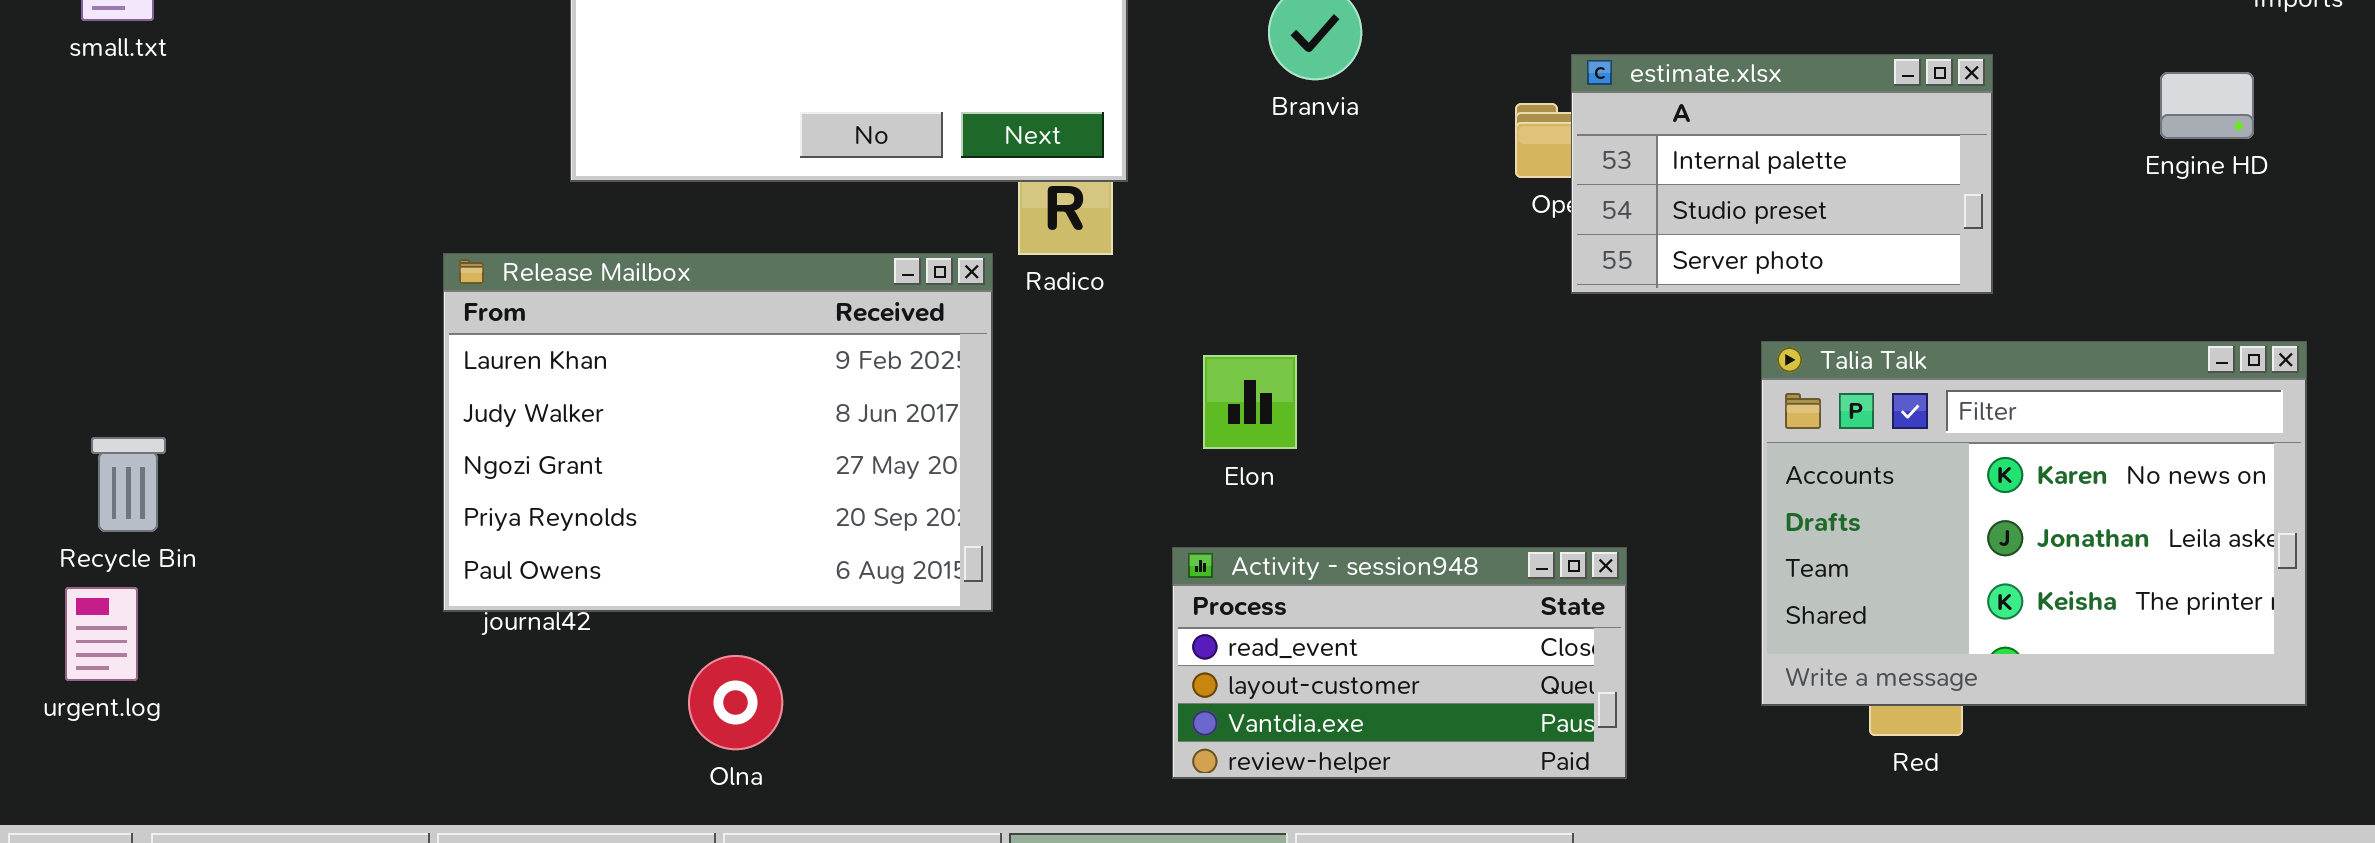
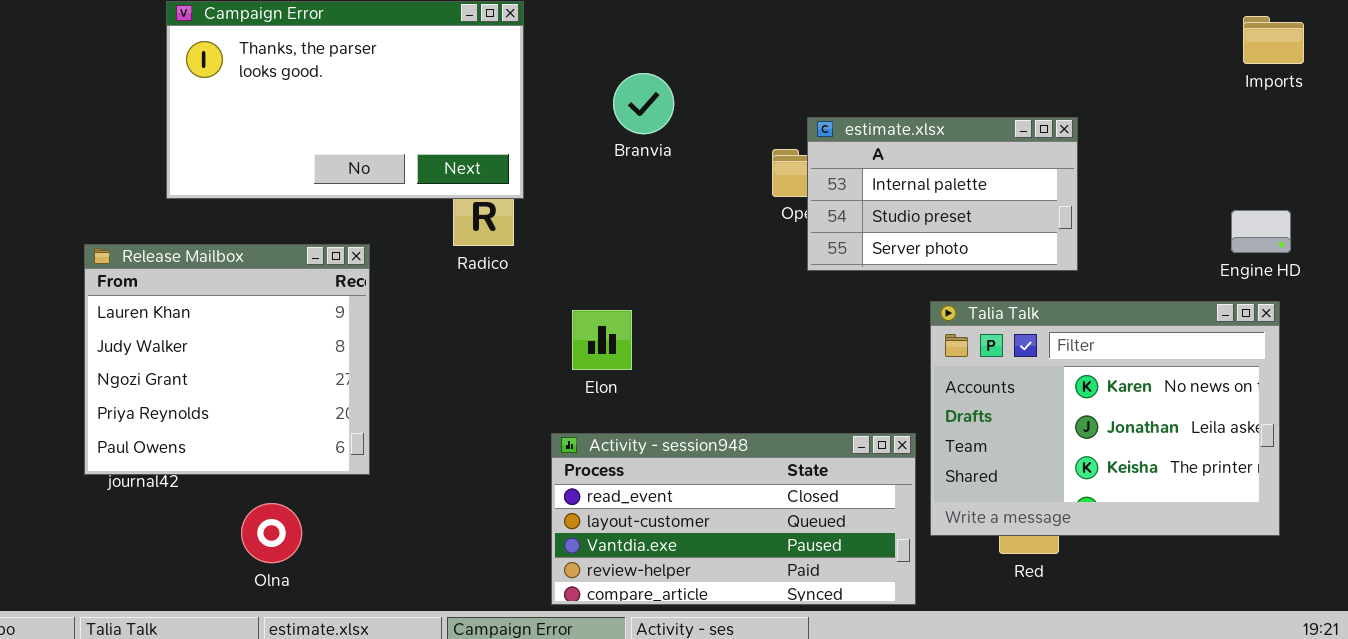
Engine HD: [2160,72,2254,139] -> [1231,210,1291,253], moved
Release Mailbox: [443,253,993,612] -> [84,244,370,475], resized
Activity - session948: [1172,547,1627,779] -> [551,433,916,605], resized

